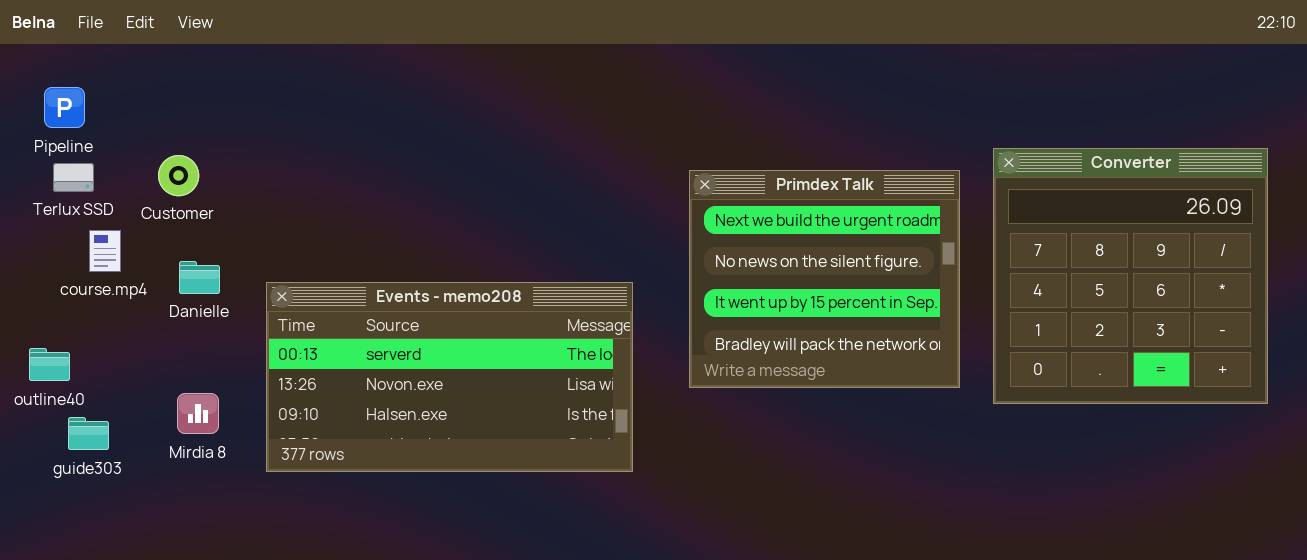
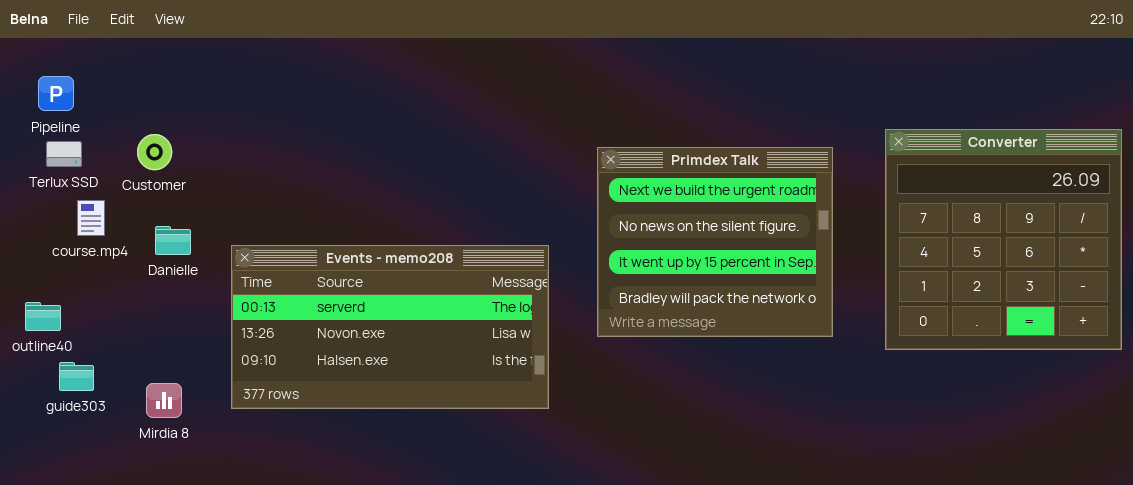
Converter: [993,148,1268,404] -> [885,129,1122,350], moved
Mirdia 8: [177,393,219,434] -> [146,383,182,418], moved

